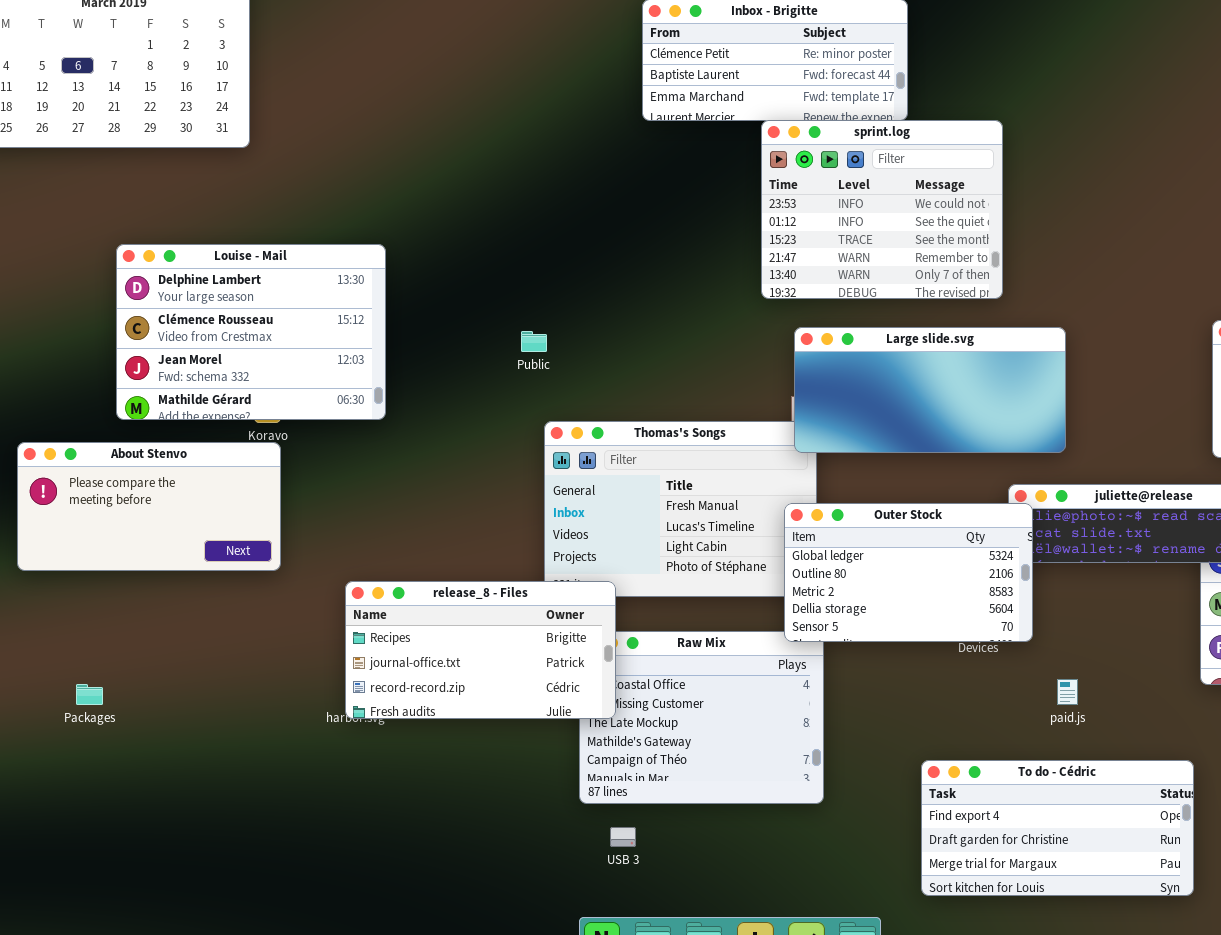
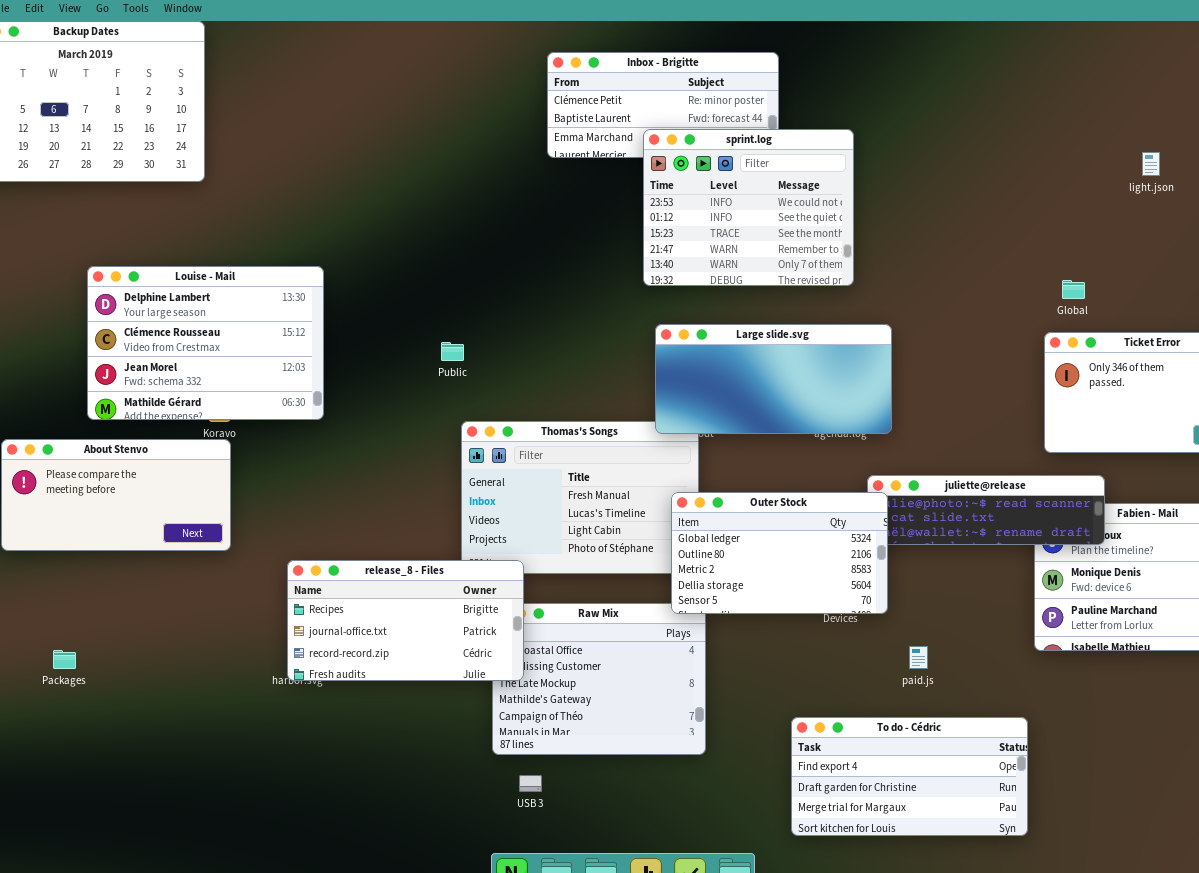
sprint.log: [761,120,1003,299] -> [643,129,854,286], moved
Large slide.svg: [794,327,1066,453] -> [655,324,892,434], moved

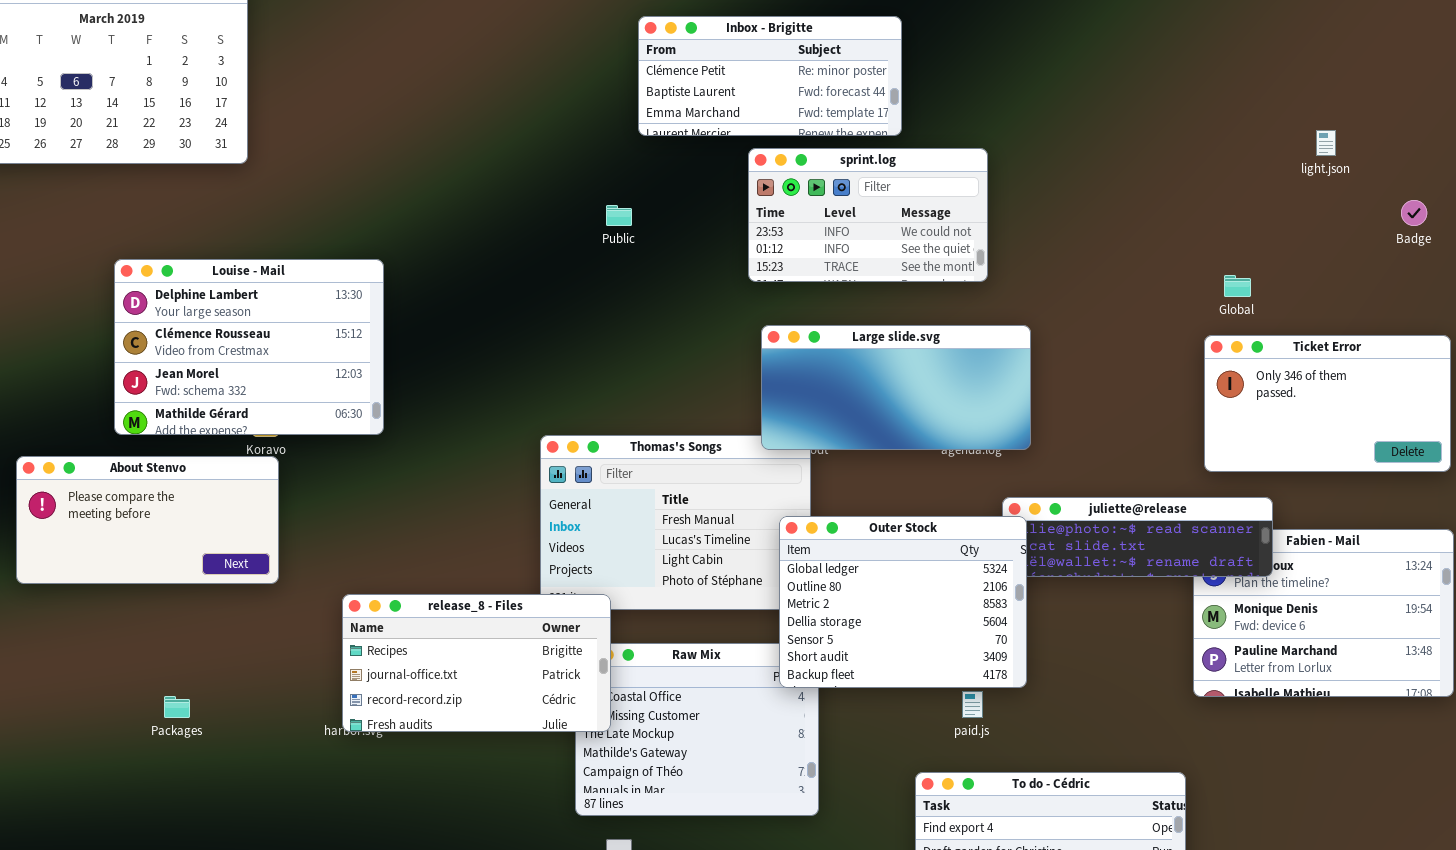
sprint.log: [643,129,854,286] -> [748,148,988,282], resized
Public: [441,342,464,361] -> [606,205,632,226], moved
Outer Stock: [671,492,888,614] -> [779,516,1027,688], resized
paid.js: [909,646,928,669] -> [962,691,983,718], moved
Packages: [53,650,76,669] -> [164,696,190,718], moved

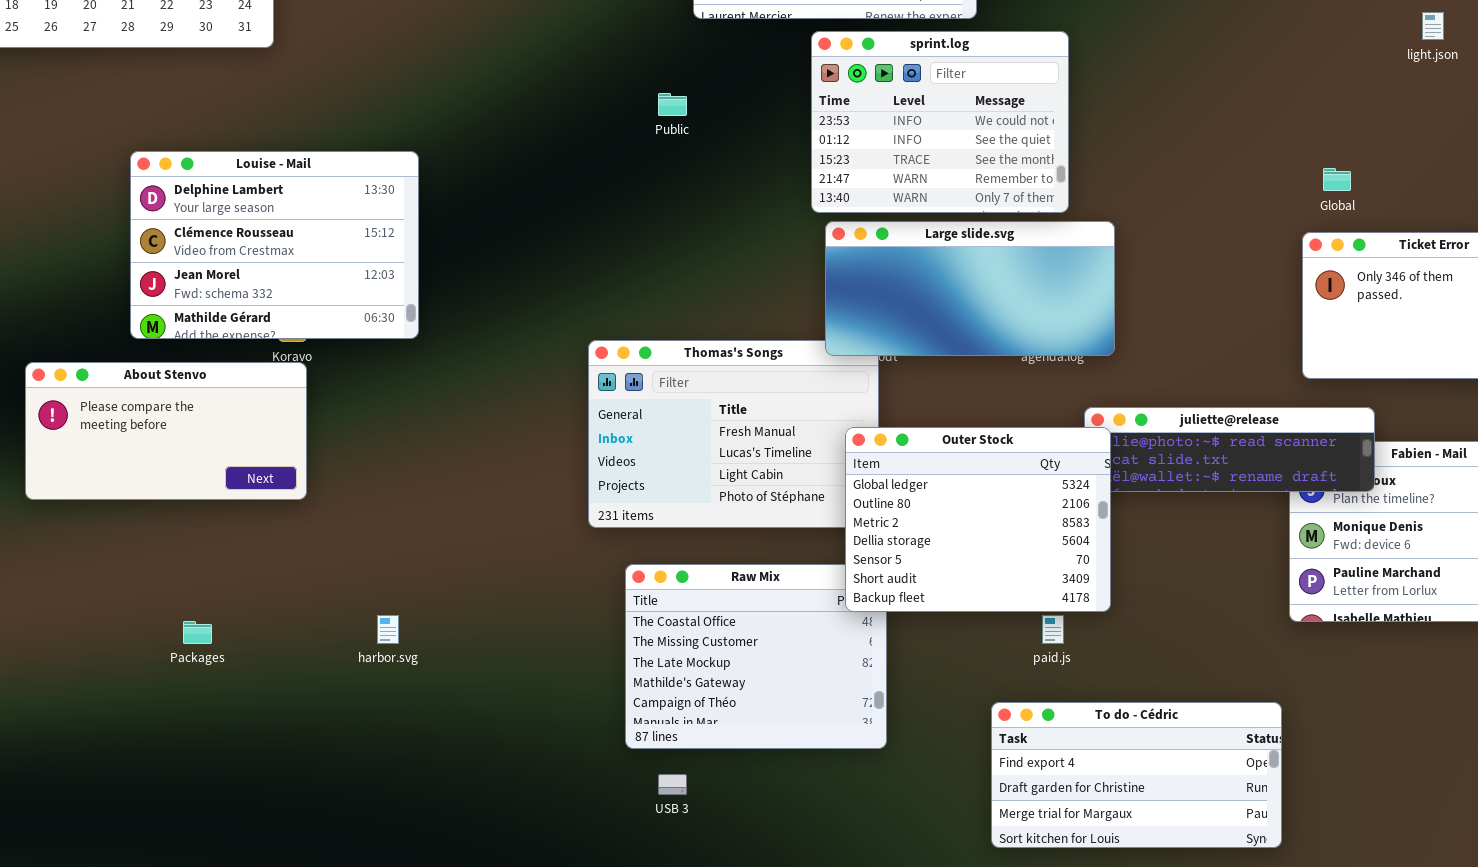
sprint.log: [748,148,988,282] -> [811,31,1069,213], resized
release_8 - Files: [342,594,611,732] -> none, closed

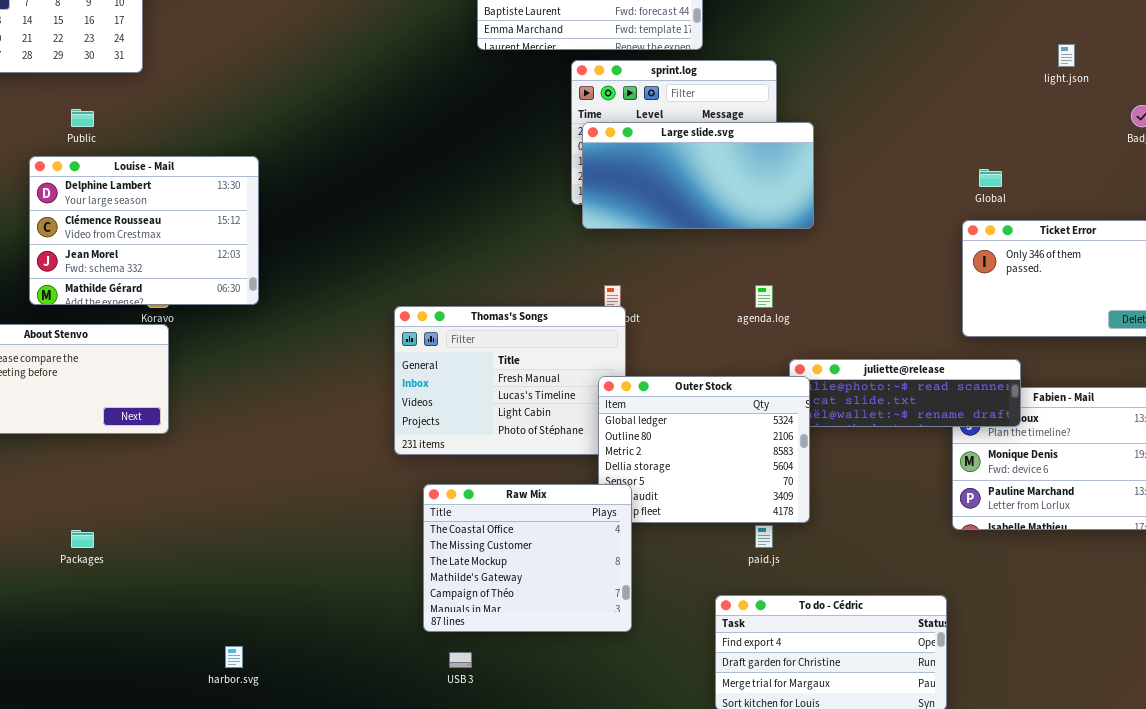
Public: [658,93,687,116] -> [71,109,94,127], moved
Large slide.svg: [825,221,1115,356] -> [582,122,814,229], moved
Raw Mix: [625,564,887,749] -> [423,484,632,632], raised
harbor.svg: [377,615,399,644] -> [225,646,243,668], moved

